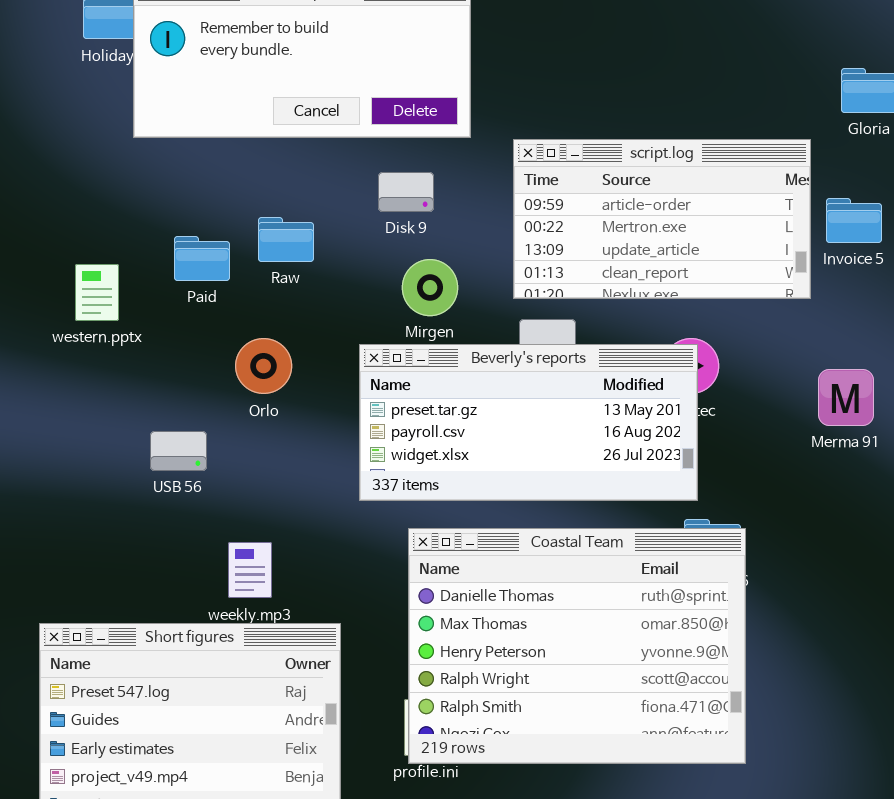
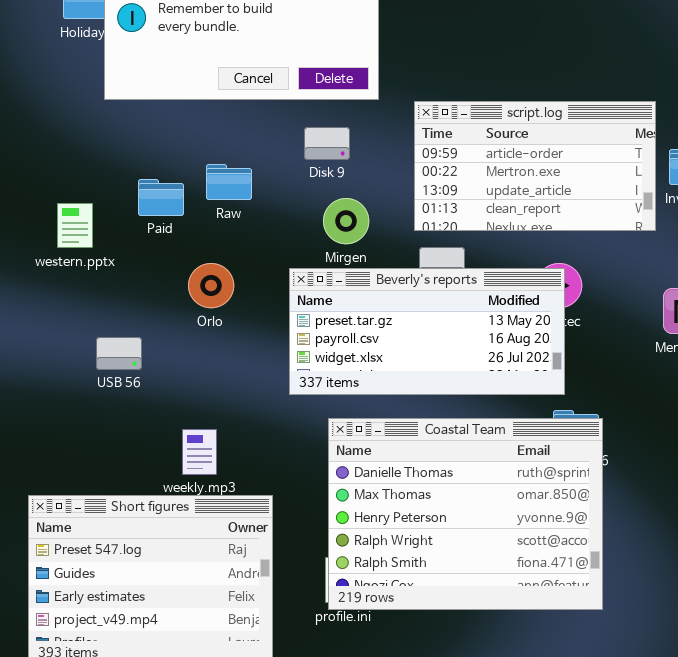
USB 56: [150,431,207,471] -> [96,337,142,370], moved

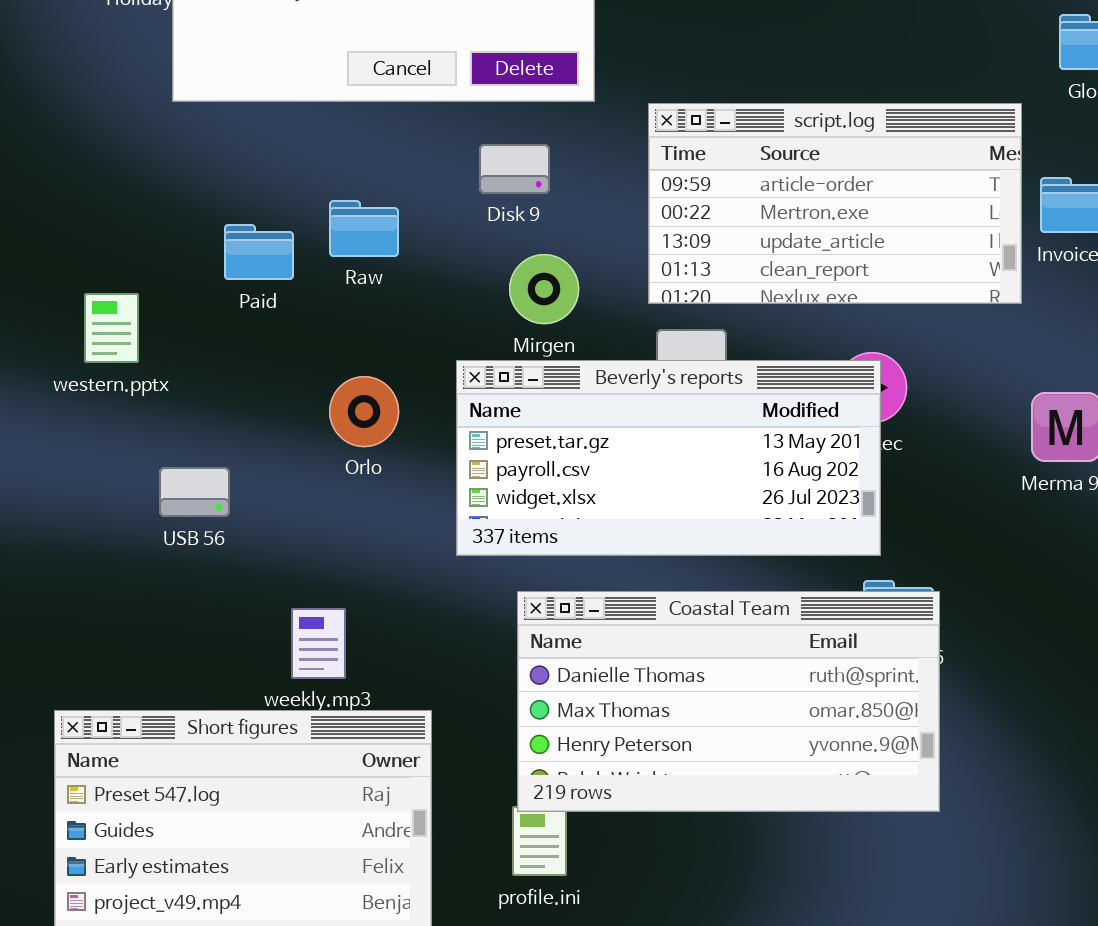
western.pptx: [57,203,93,248] -> [84,293,139,363], moved
Orlo: [188,263,234,308] -> [329,376,399,447], moved
Coastal Team: [328,418,603,610] -> [517,591,940,812], resized

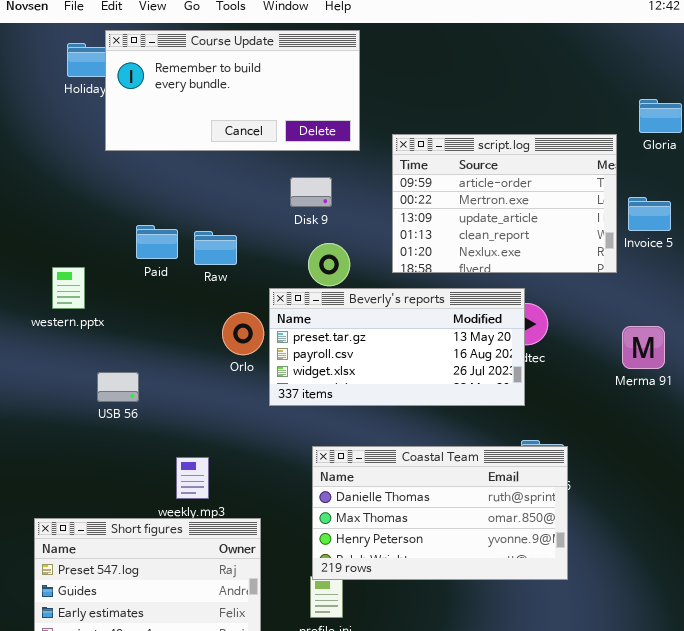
script.log: [648,103,1022,304] -> [392,134,617,273], resized
Raw: [329,200,399,257] -> [194,231,237,265], moved
Beverly's reports: [456,360,881,556] -> [269,288,525,406], moved
Orlo: [329,376,399,447] -> [222,312,264,355], moved

